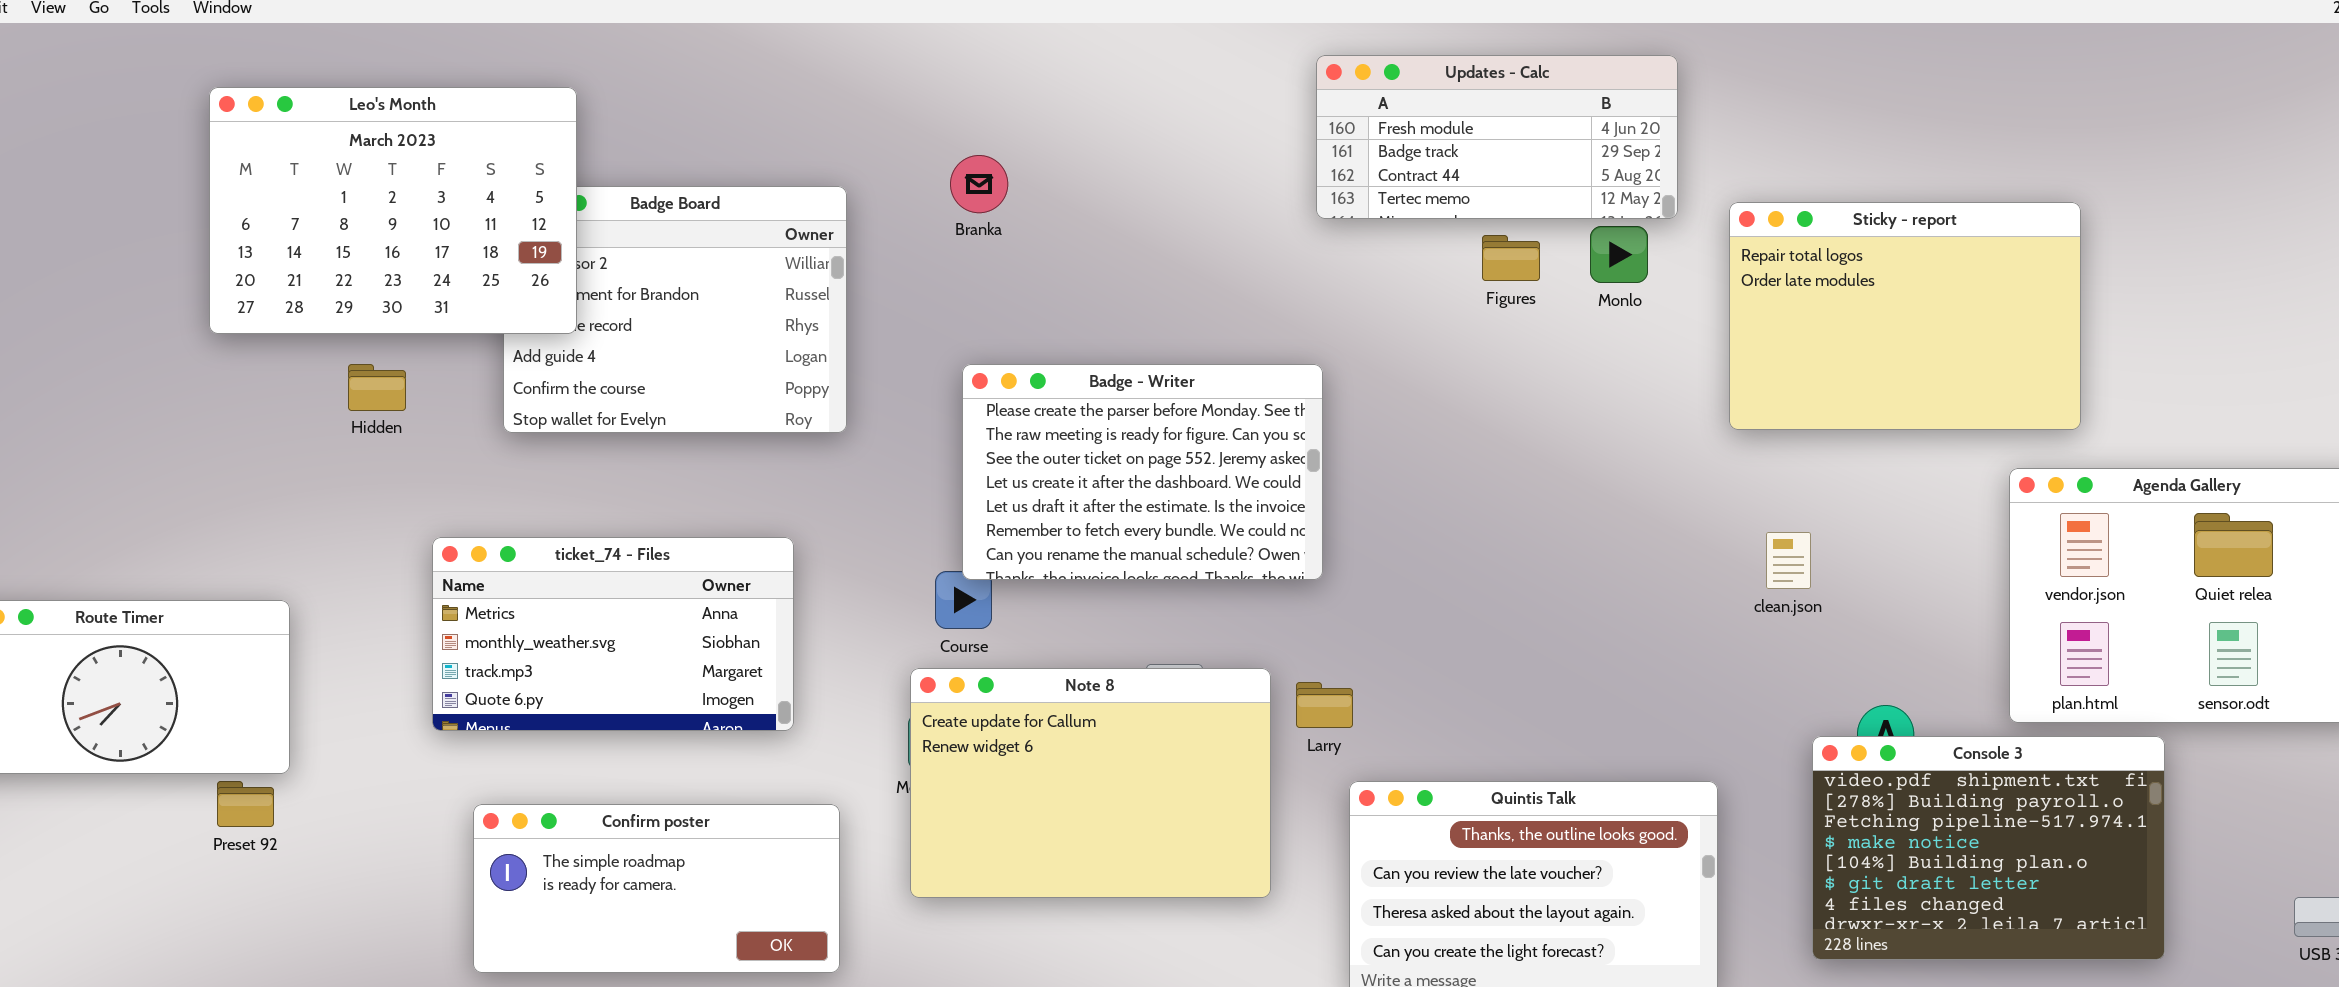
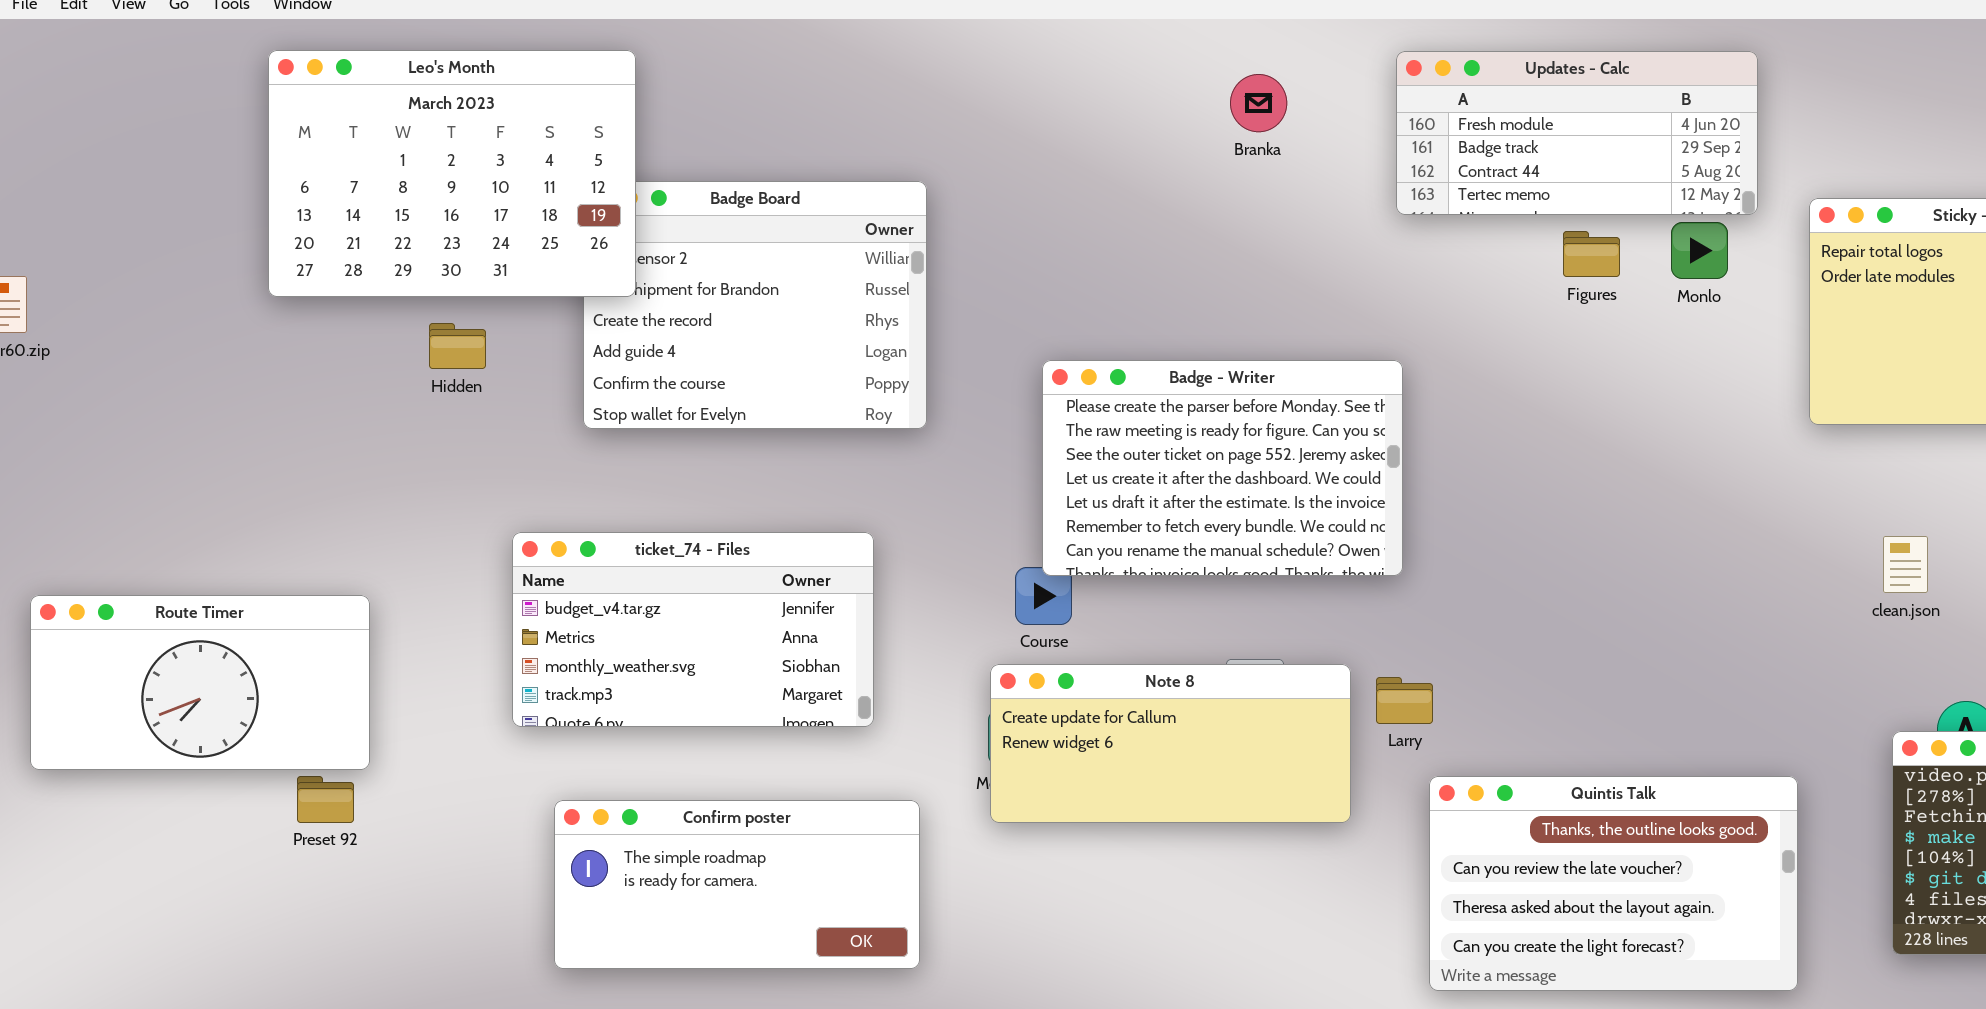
Leo's Month: [209,87,577,334] -> [268,50,636,297], moved
Branka: [950,155,1008,213] -> [1230,74,1287,132], moved
Hidden: [348,364,406,411] -> [429,323,486,369], moved
clean.json: [1766,532,1811,589] -> [1883,536,1928,593], moved
ticket_74 - Files: [432,537,794,731] -> [512,532,874,727], scrolled up 1 row
Note 8: [910,668,1271,898] -> [990,664,1351,823], resized

